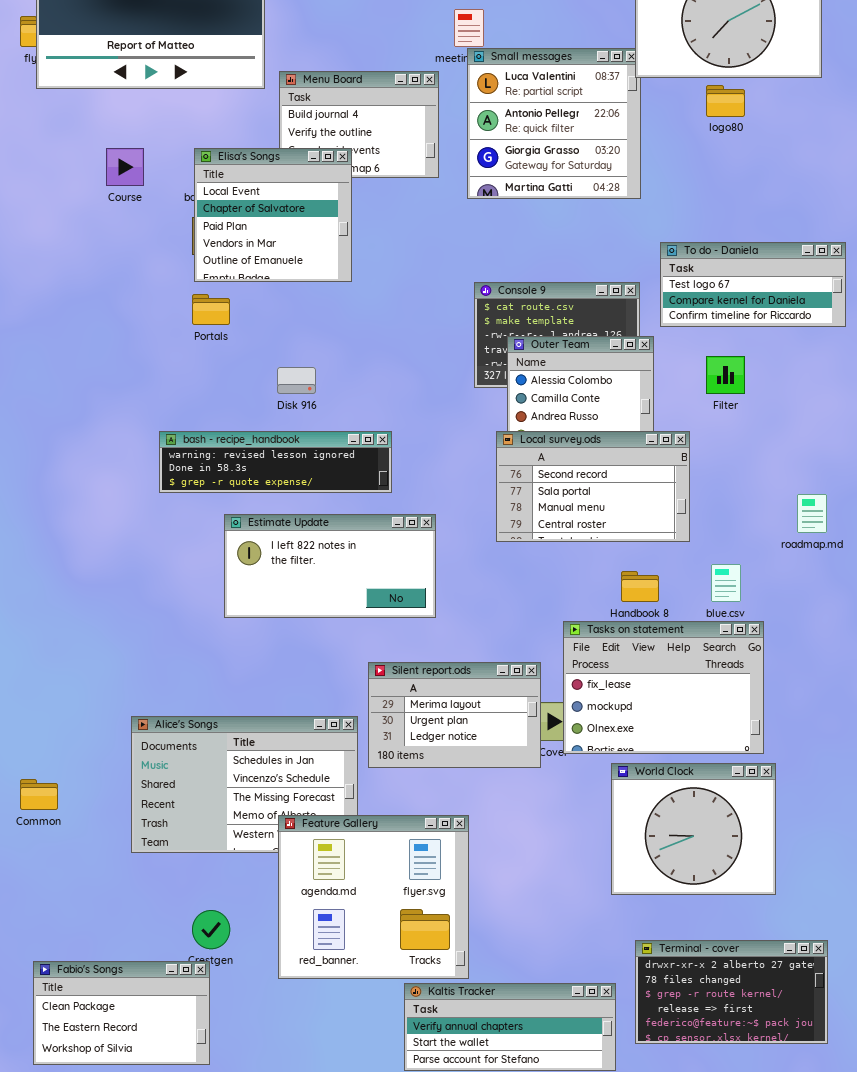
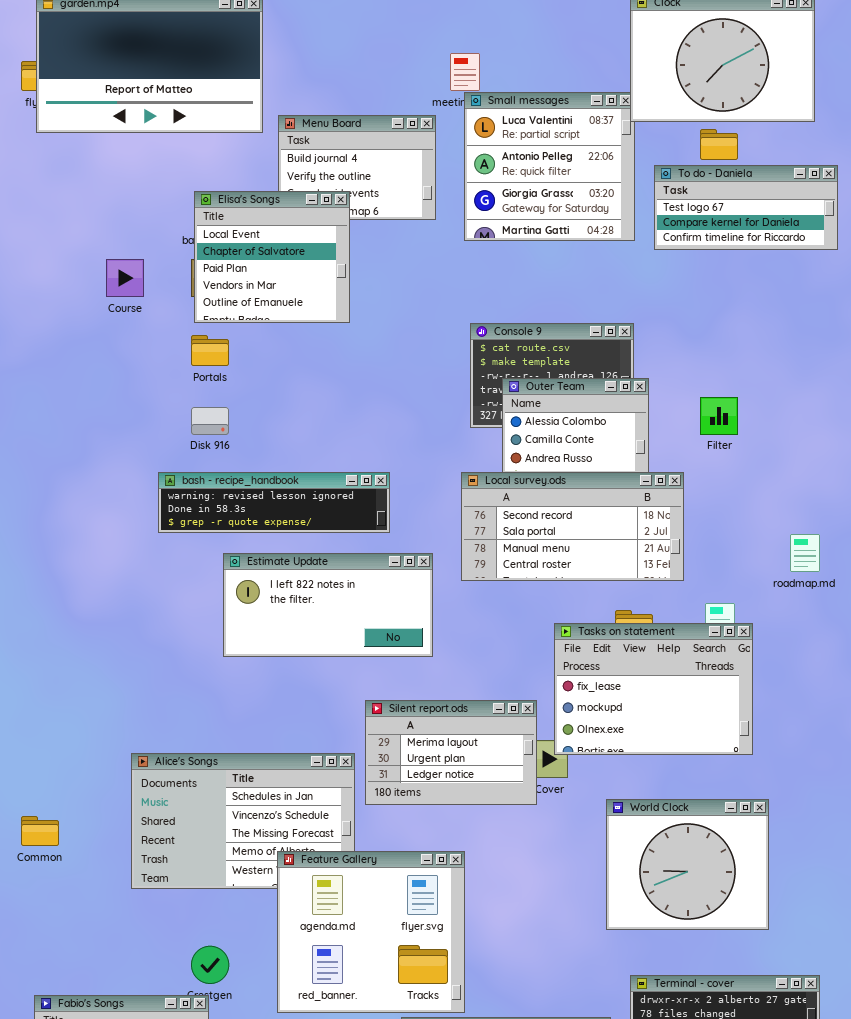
Course: [106,148,144,186] -> [106,259,144,297], moved
To do - Daniela: [660,242,846,327] -> [654,165,838,250], moved
Disk 916: [277,367,316,394] -> [191,407,229,435], moved
Local survey.ods: [496,431,690,542] -> [461,472,684,581], resized
Tasks on statement: [563,621,764,754] -> [554,623,753,755], moved

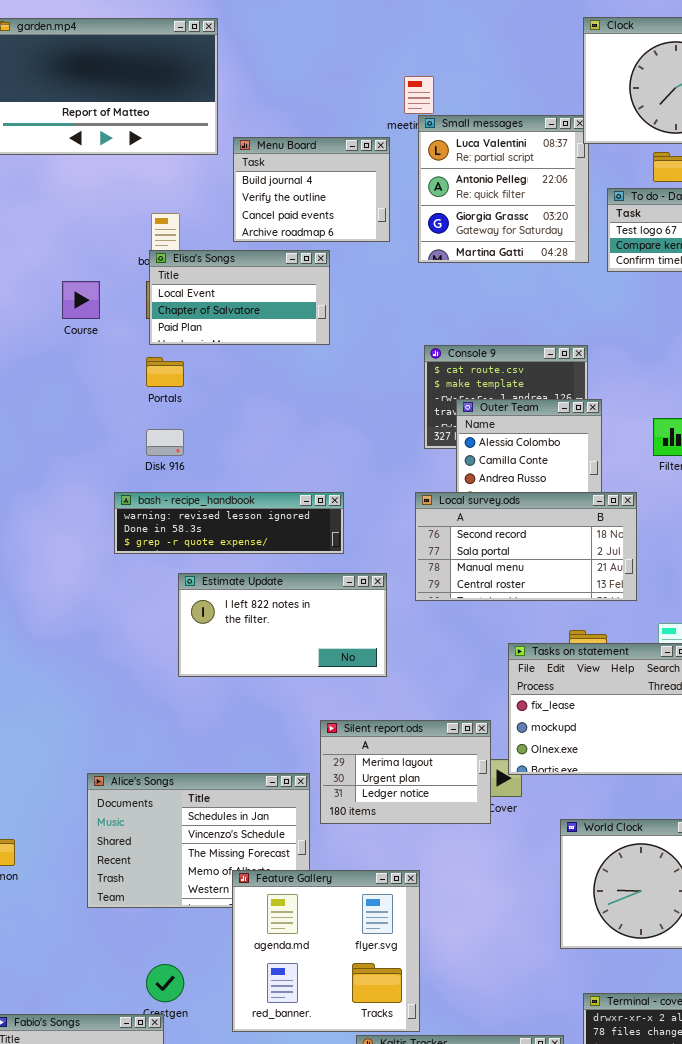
Elisa's Songs: [194,191,350,323] -> [149,250,330,345], resized

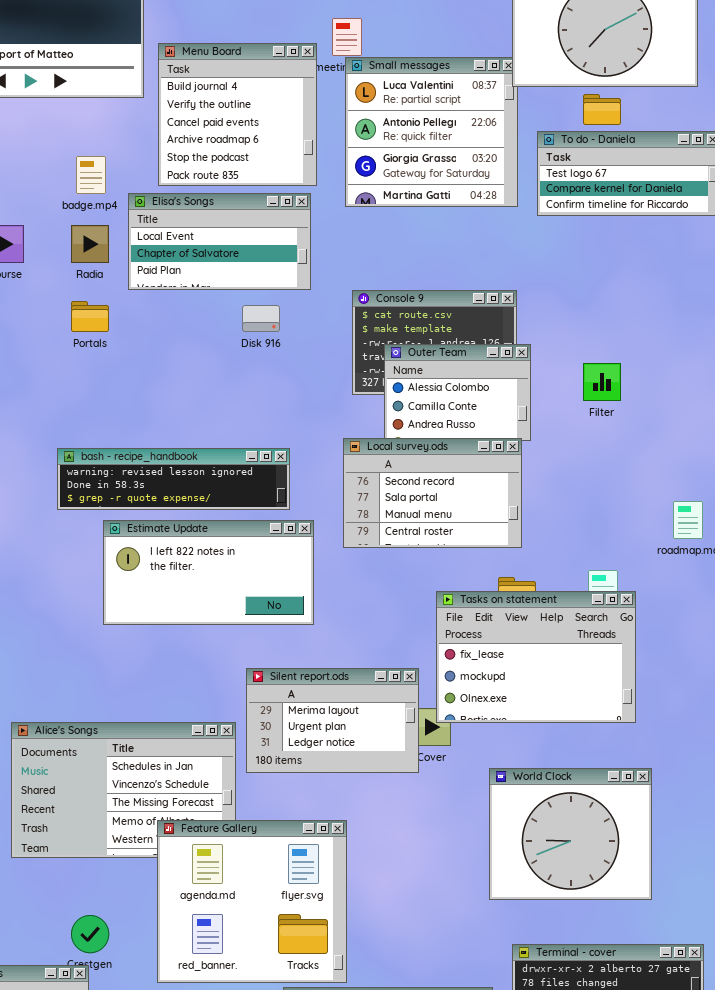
Menu Board: [233,137,390,242] -> [158,43,317,186], resized
Elisa's Songs: [149,250,330,345] -> [128,193,311,290], moved
Disk 916: [146,429,184,456] -> [242,305,280,332], moved
bash - recipe_handbook: [114,492,344,554] -> [57,448,290,510], moved
Local survey.ods: [415,492,637,601] -> [343,438,522,548], resized

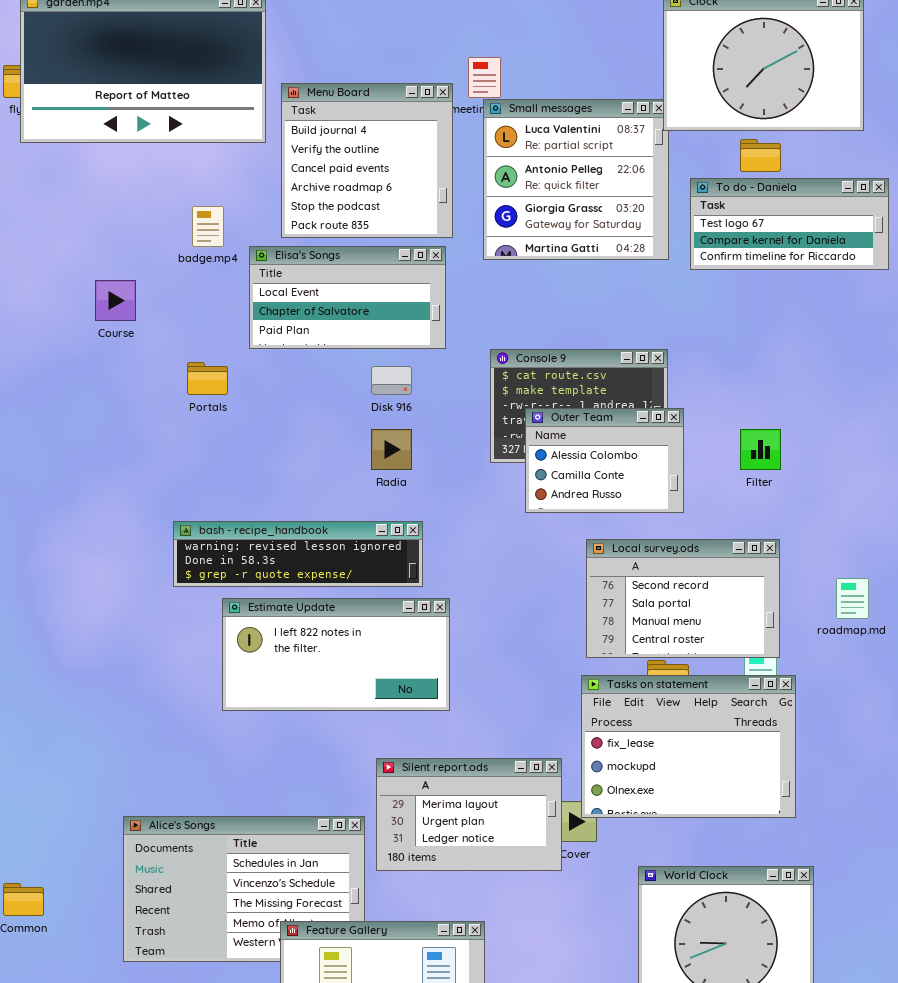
Radia: [71,225,109,263] -> [371,429,412,470], moved
Local survey.ods: [343,438,522,548] -> [586,539,780,658], moved

